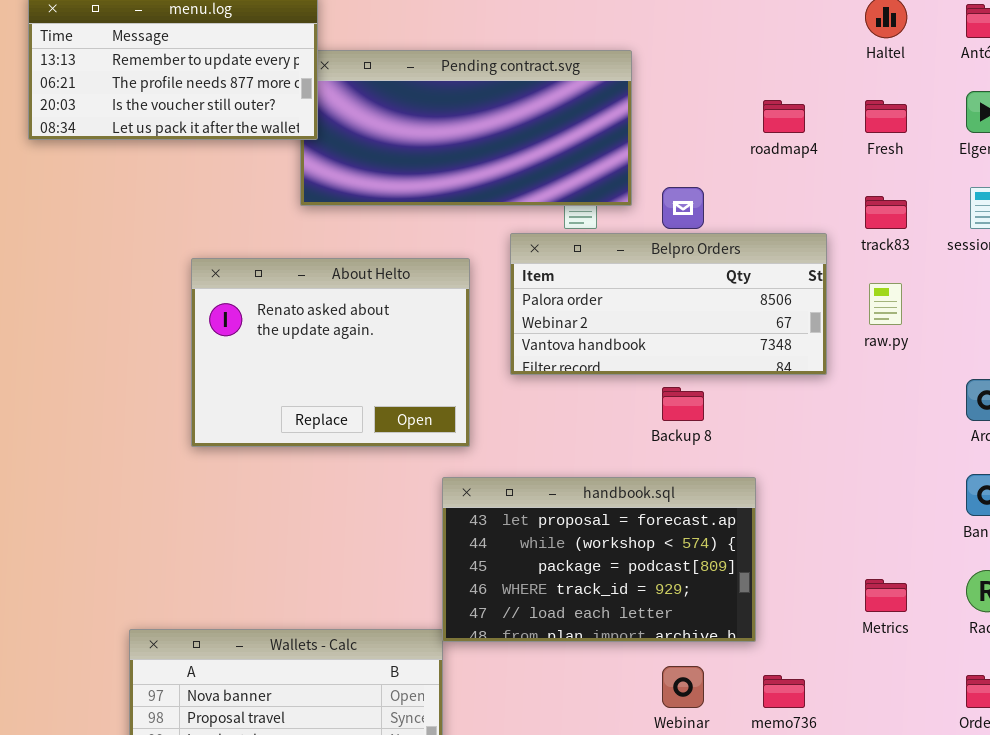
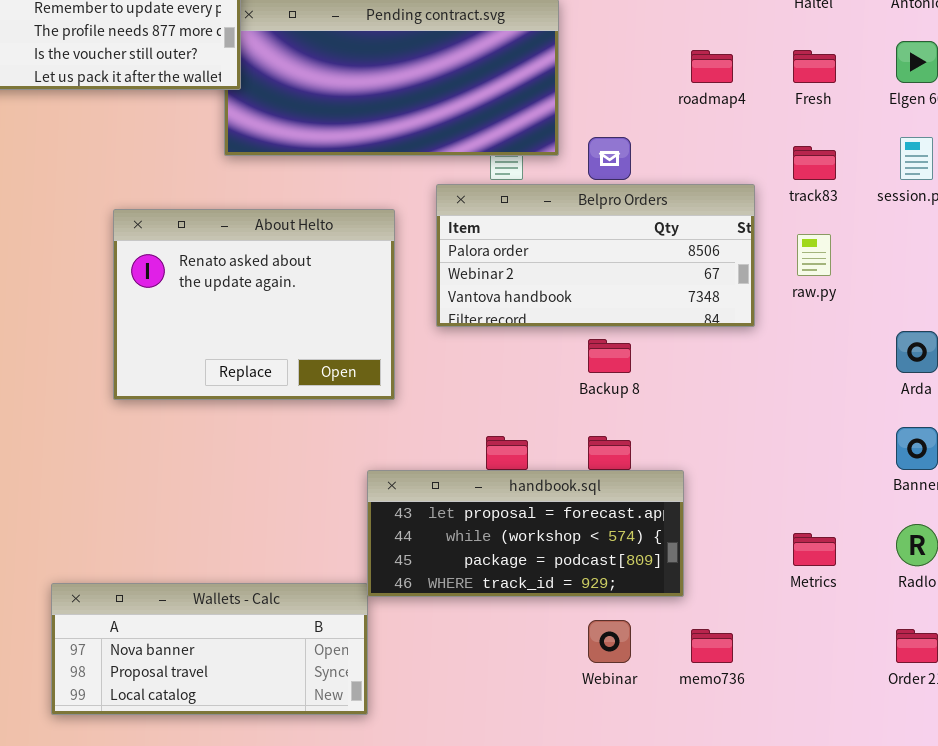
handbook.sql: [442,477,756,642] -> [367,470,684,597], resized

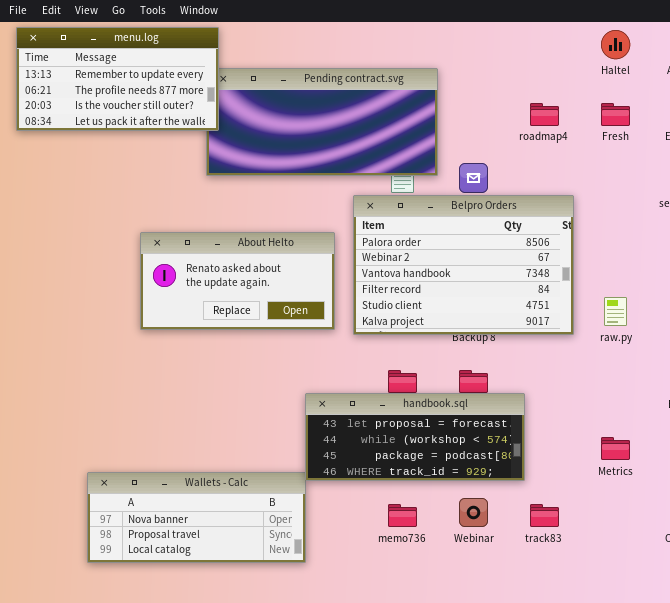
track83: [793,146,836,180] -> [530,504,559,527], moved
Belpro Orders: [436,184,755,327] -> [353,195,574,335], resized
About Helto: [113,209,395,400] -> [140,232,335,330], moved, resized
raw.py: [797,234,831,276] -> [604,297,627,326], moved
memo736: [691,629,733,663] -> [388,504,417,527], moved

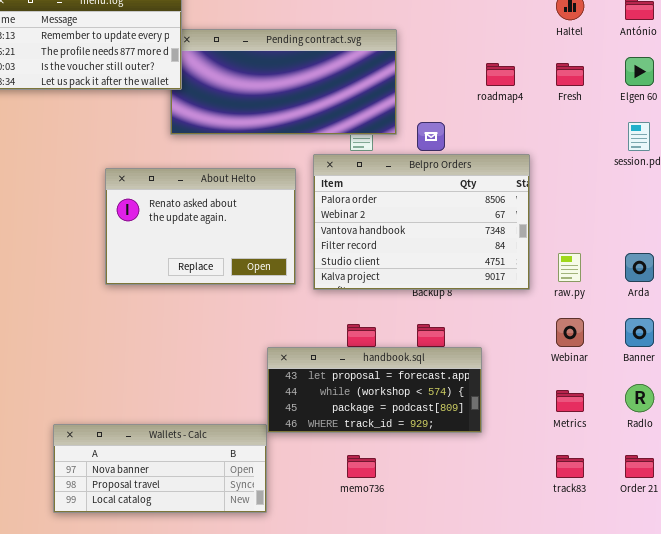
About Helto: [140,232,335,330] -> [105,168,296,285], resized
Webinar: [459,498,488,527] -> [556,318,584,347], moved
track83: [530,504,559,527] -> [556,455,584,478], moved

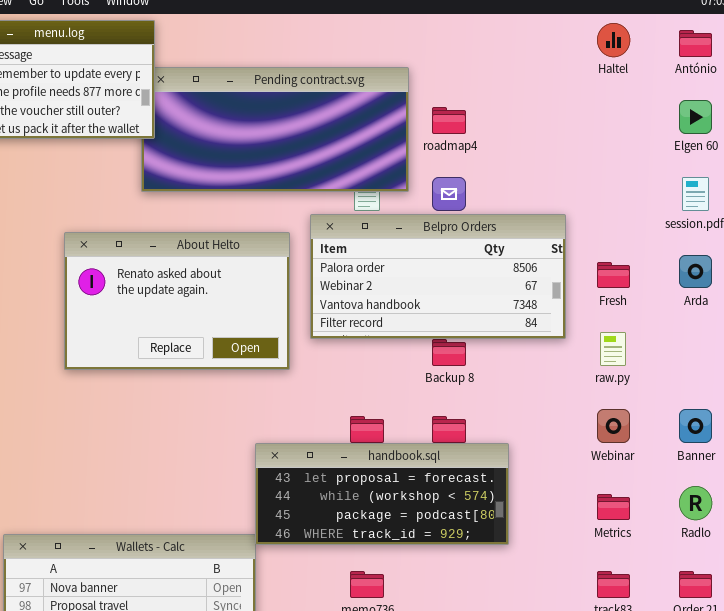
roadmap4: [486,63,515,86] -> [432,107,466,134], moved
Fresh: [556,63,584,86] -> [597,262,630,288], moved
Belpro Orders: [313,154,530,290] -> [310,214,566,339], resized
Arda: [625,253,654,282] -> [679,255,712,288], moved

